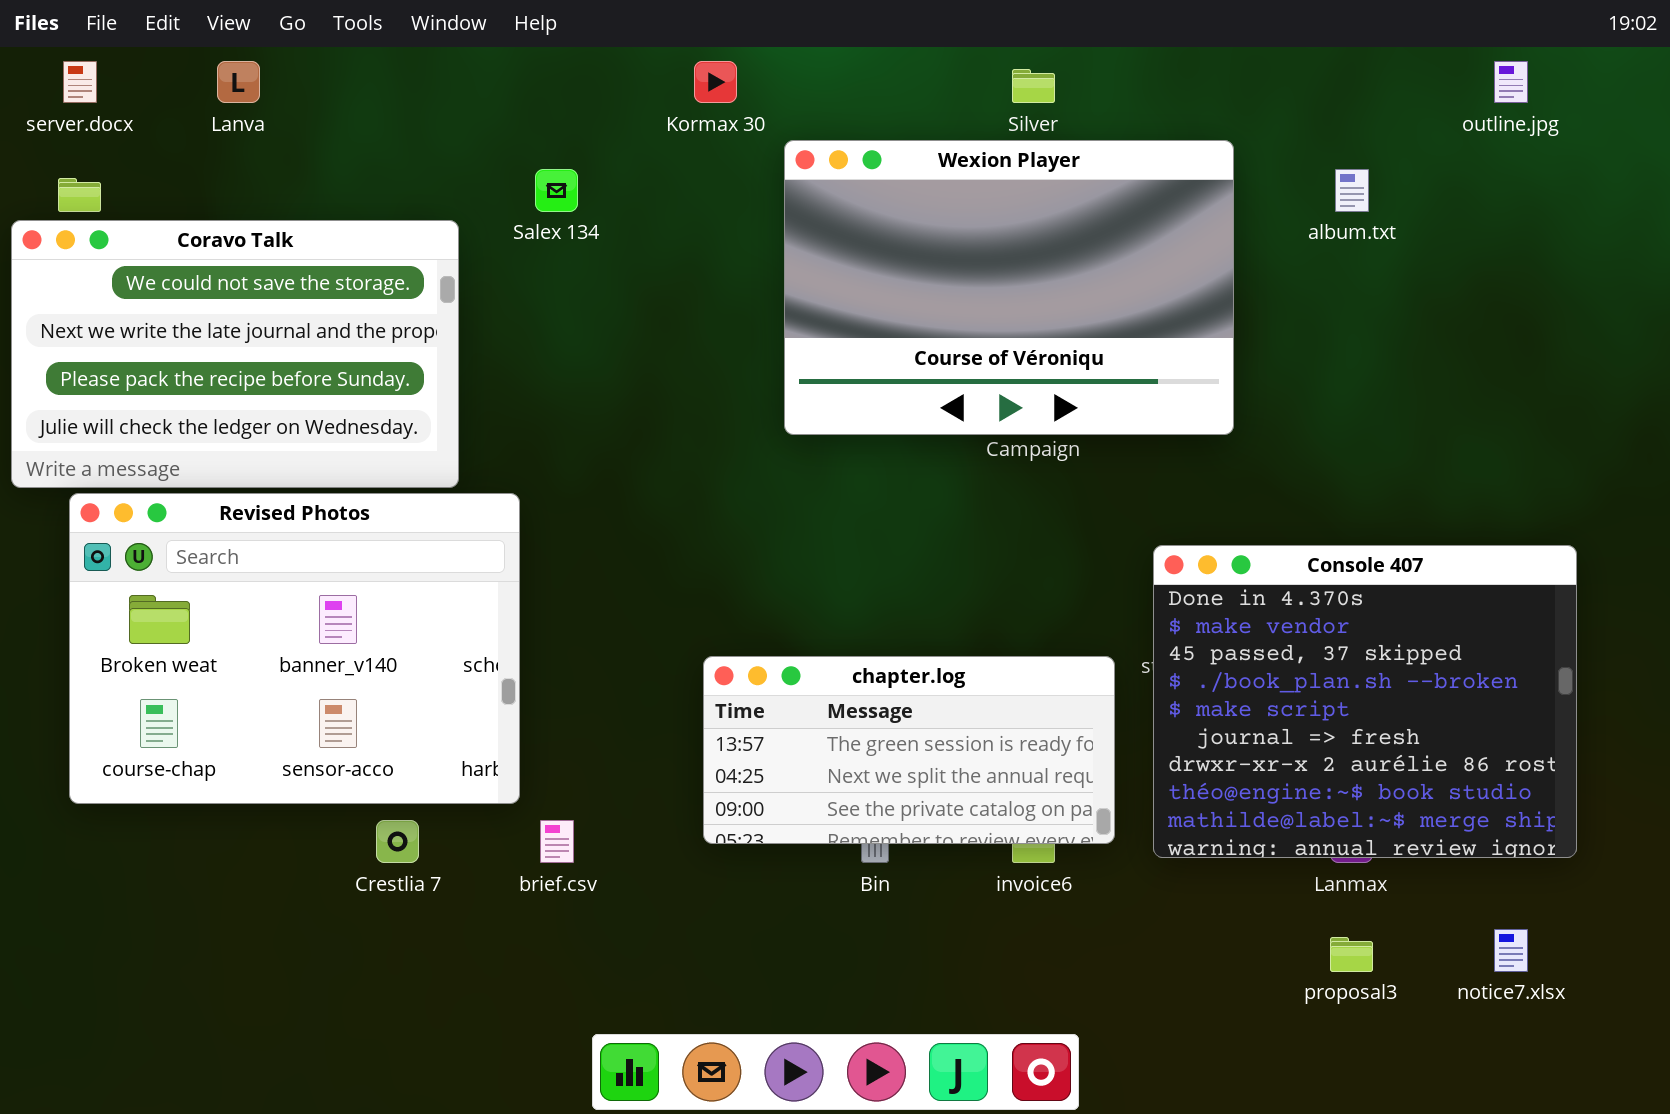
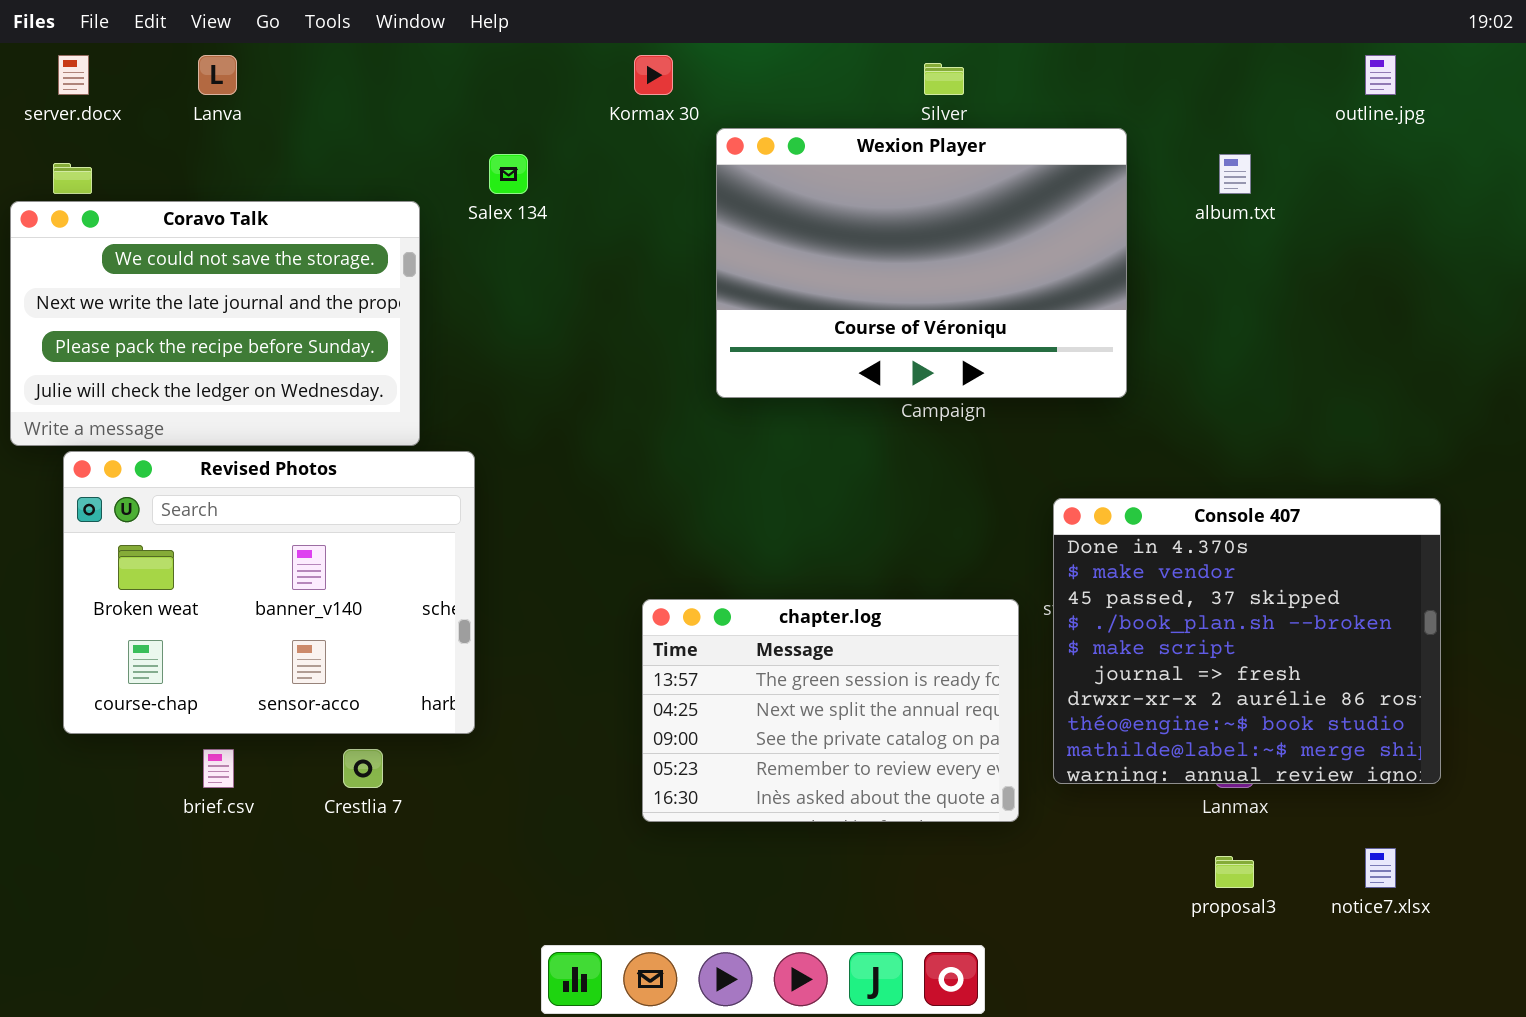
chapter.log: [703,656,1115,844] -> [642,599,1019,822], resized
brief.csv: [540,820,574,863] -> [203,749,234,788], moved

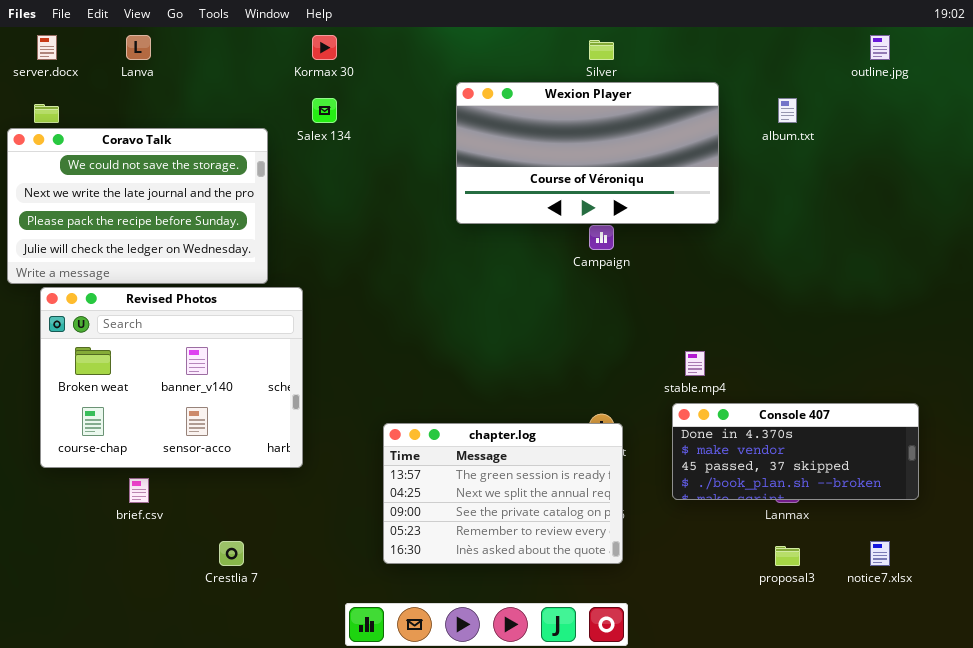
Kormax 30: [634,55,673,95] -> [312,35,337,60], moved
Wexion Player: [716,128,1127,398] -> [456,82,719,224], resized
Console 407: [1053,498,1441,784] -> [672,403,919,500], resized
chapter.log: [642,599,1019,822] -> [383,423,623,564], moved
Crestlia 7: [343,749,383,788] -> [219,541,244,566], moved

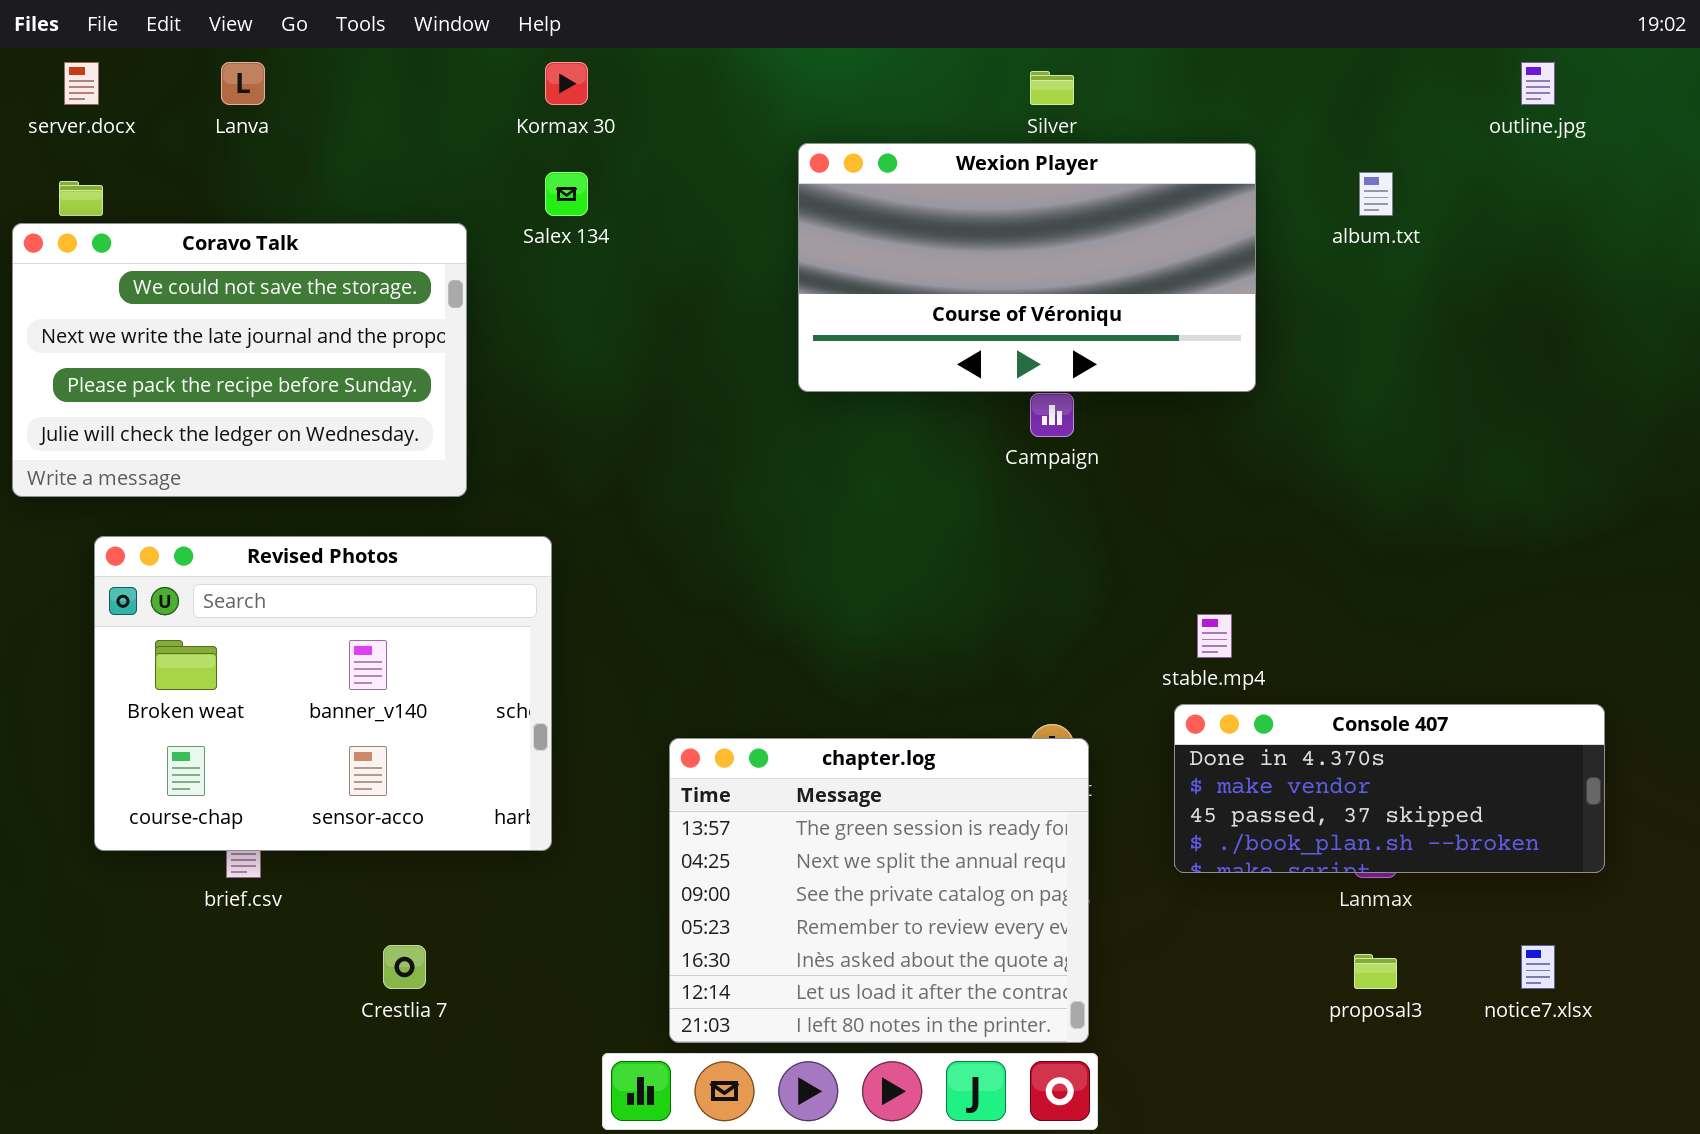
Revised Photos: [40,287,303,468] -> [94,536,552,851], moved
chapter.log: [383,423,623,564] -> [669,738,1089,1043], resized

